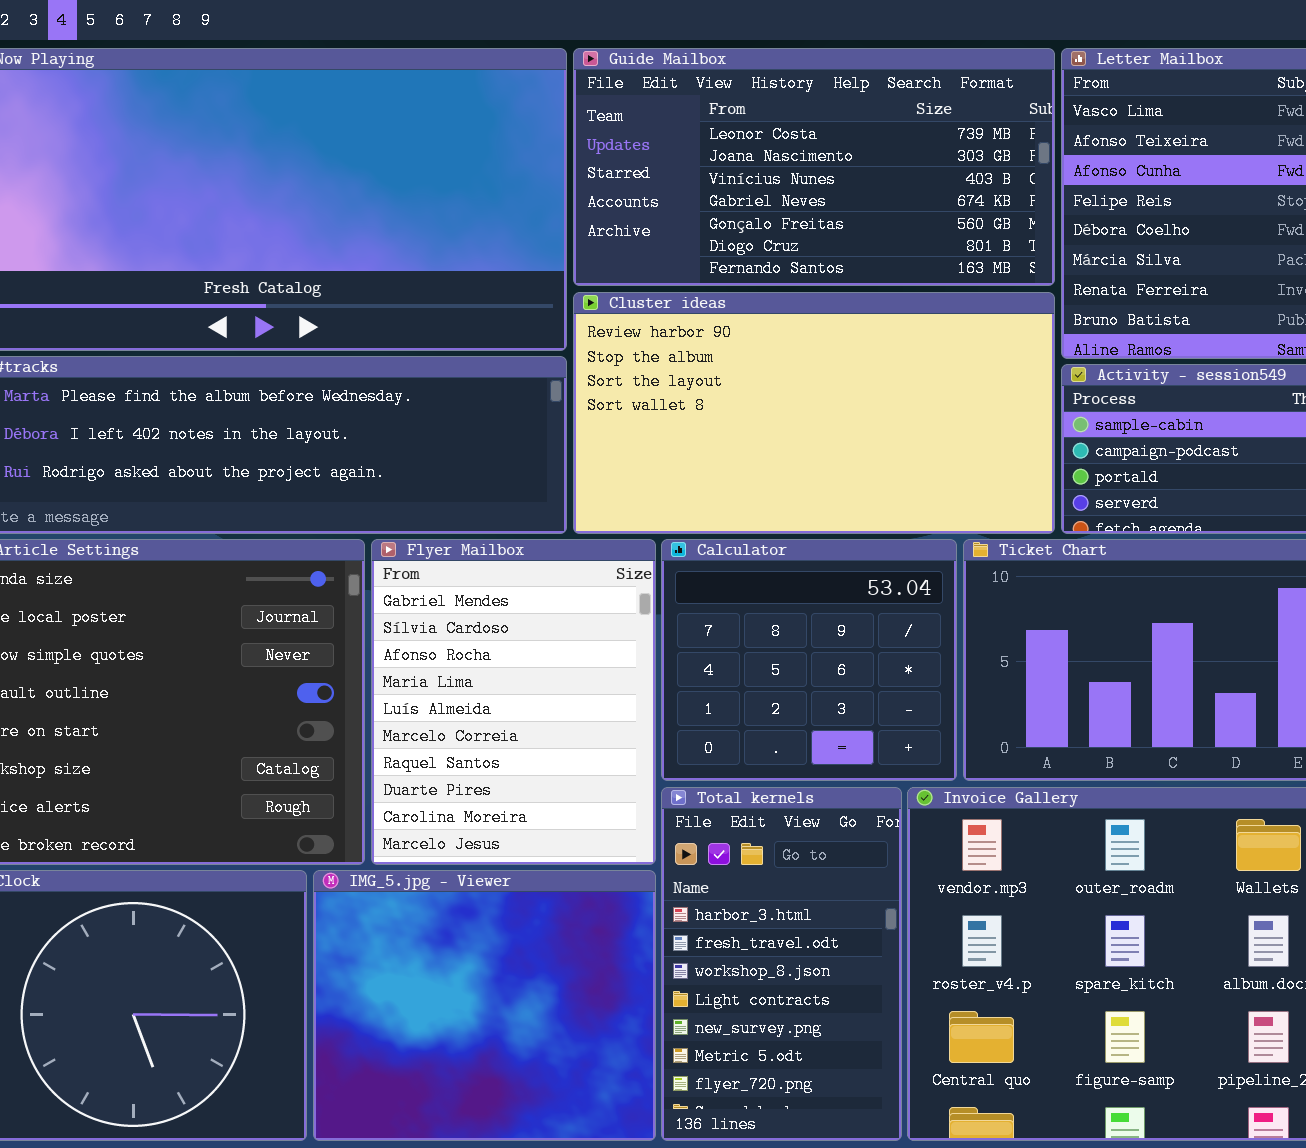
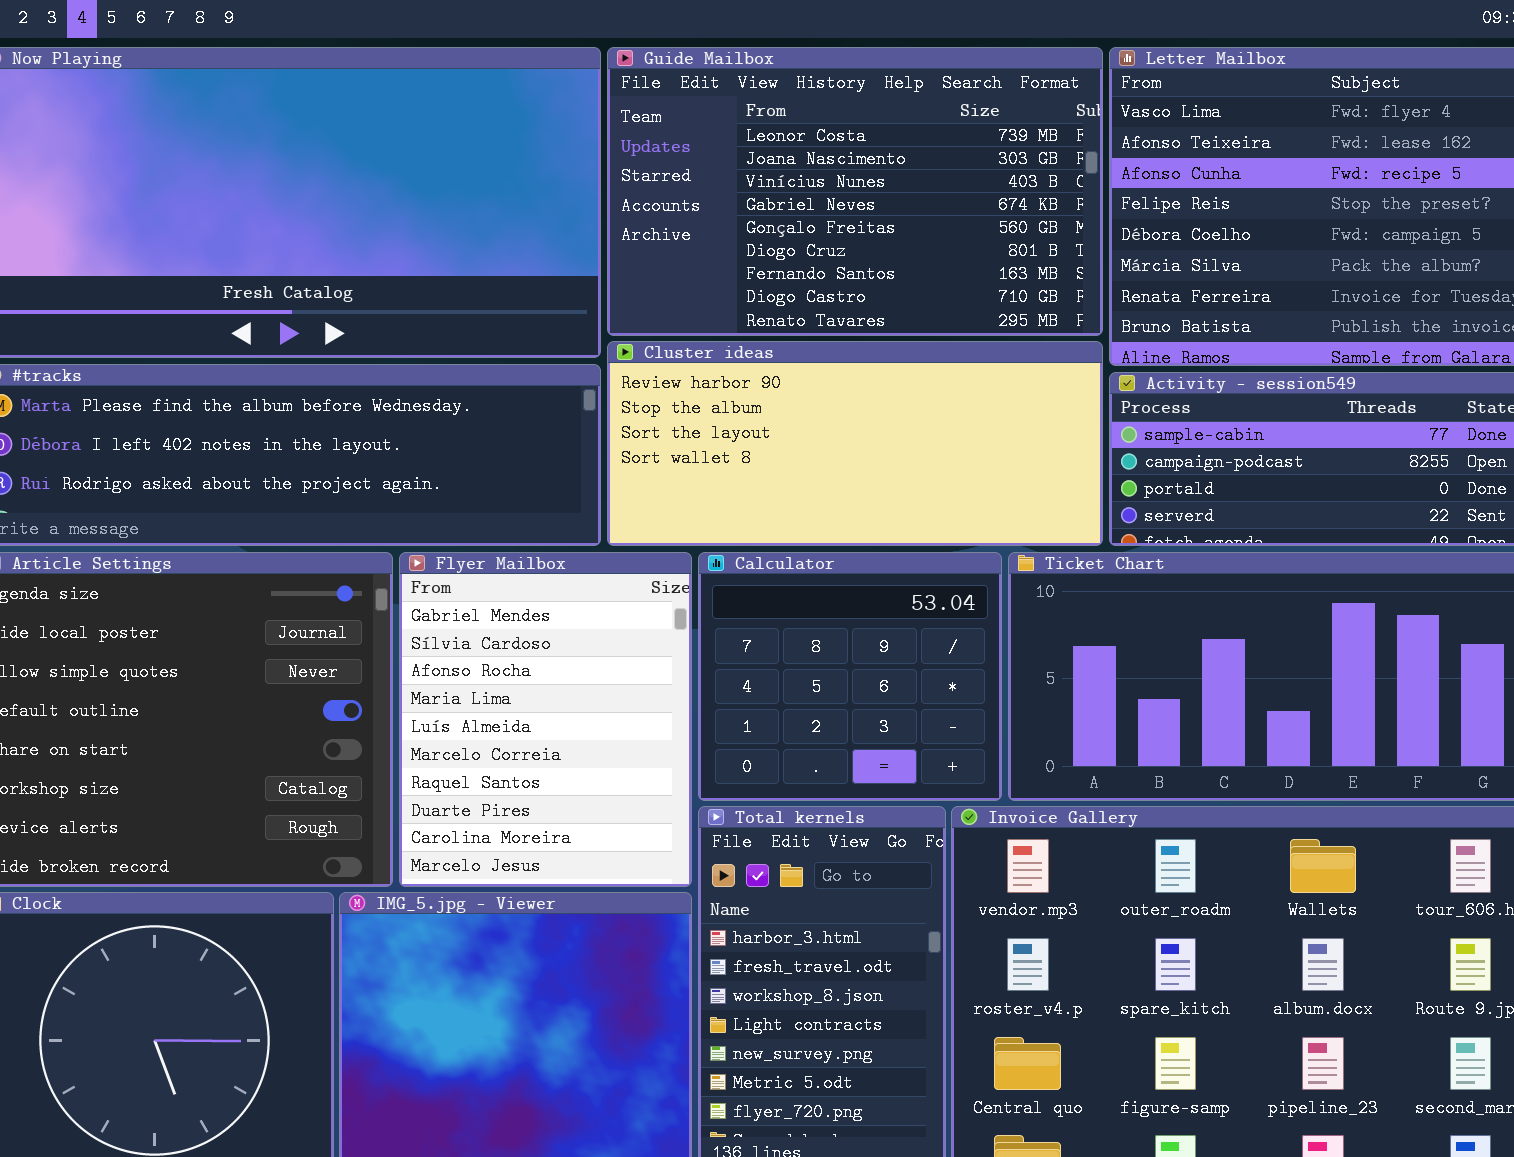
Guide Mailbox: [573,48,1055,286] -> [607,47,1103,336], resized
Cluster ideas: [573,292,1055,534] -> [607,341,1103,546], resized

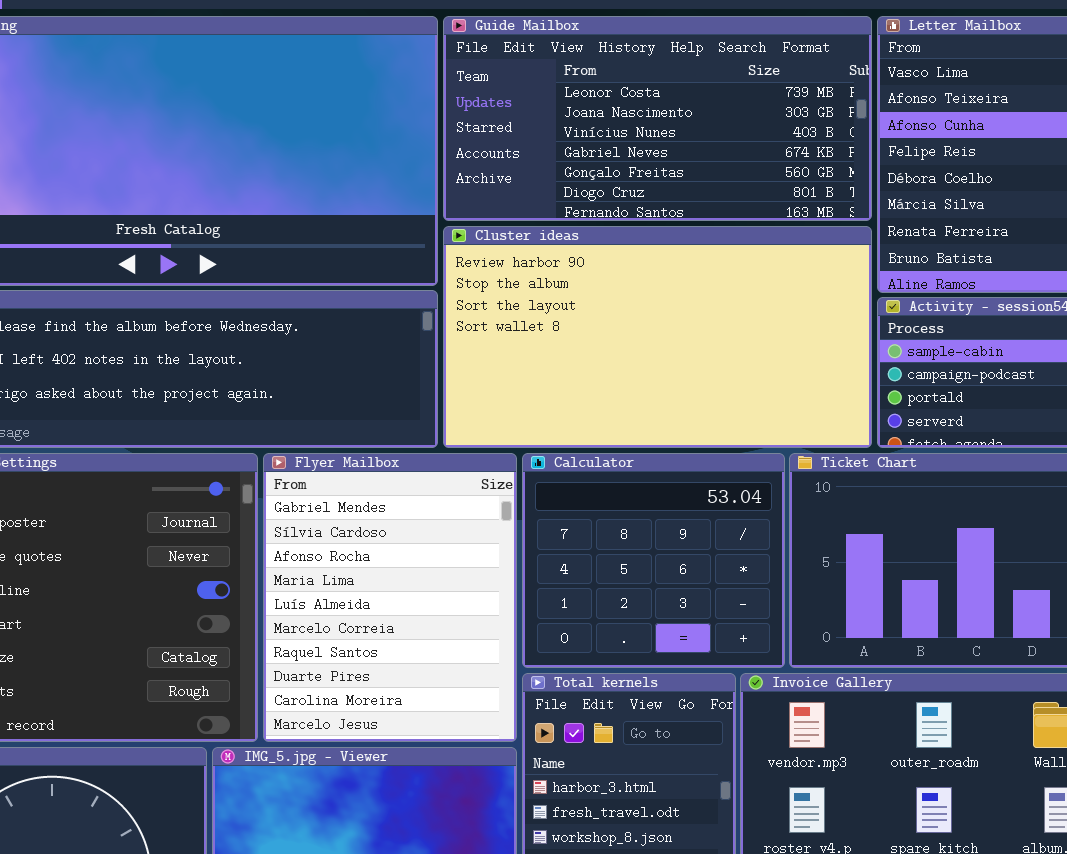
Guide Mailbox: [607,47,1103,336] -> [443,16,872,221], resized
Cluster ideas: [607,341,1103,546] -> [443,226,872,448], resized

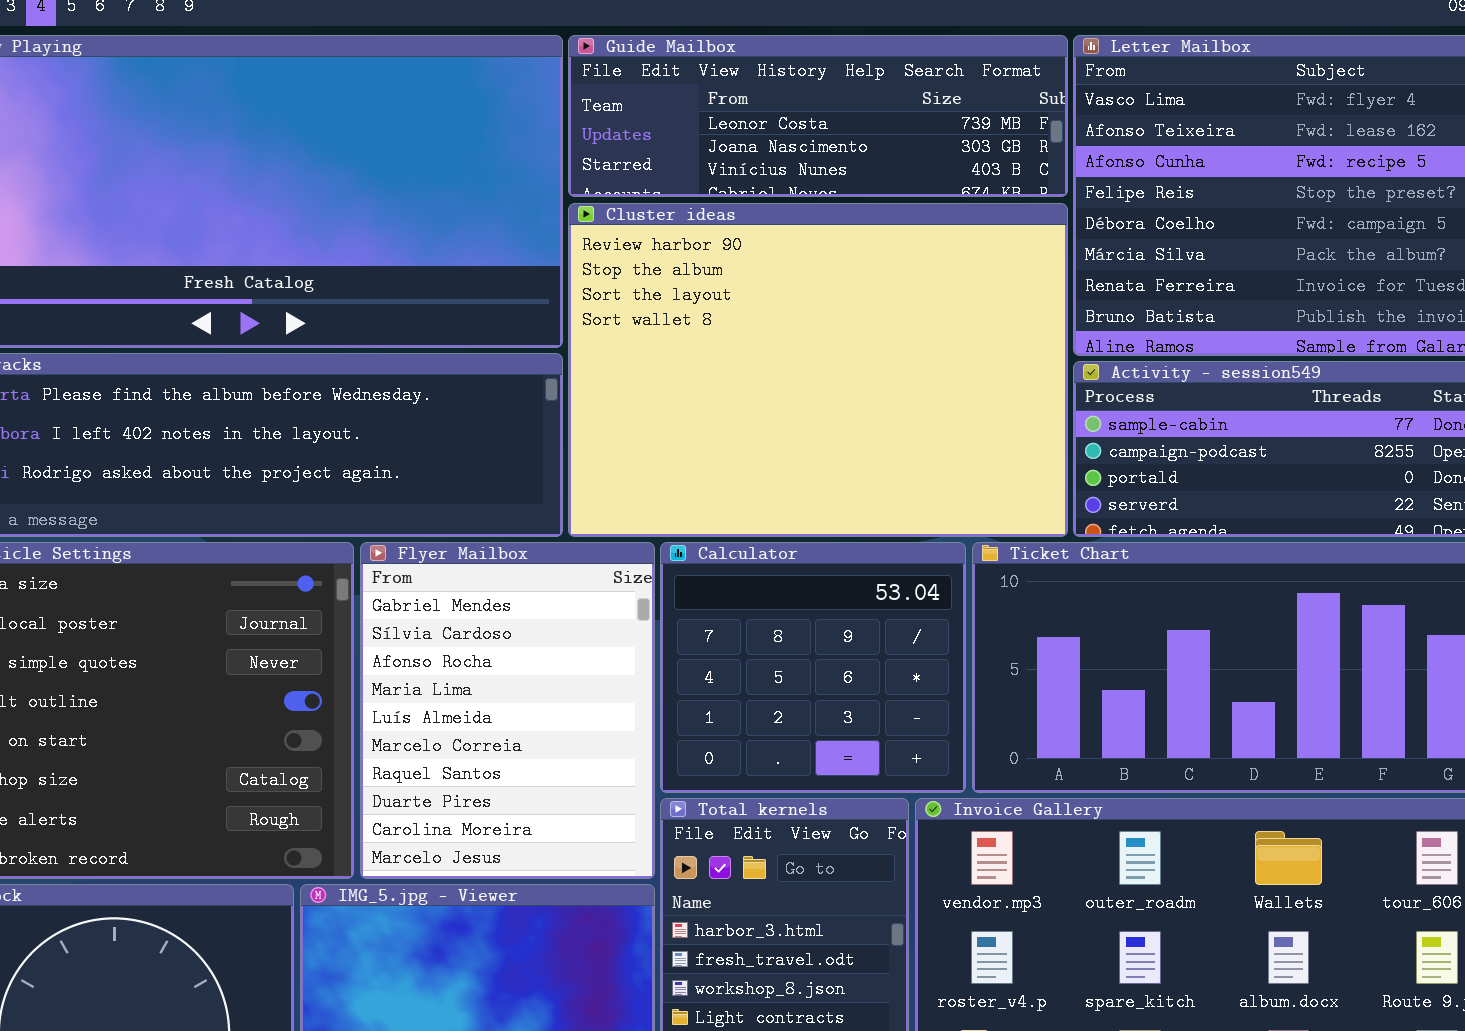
Guide Mailbox: [443,16,872,221] -> [568,35,1068,197], resized
Cluster ideas: [443,226,872,448] -> [568,203,1068,537], resized

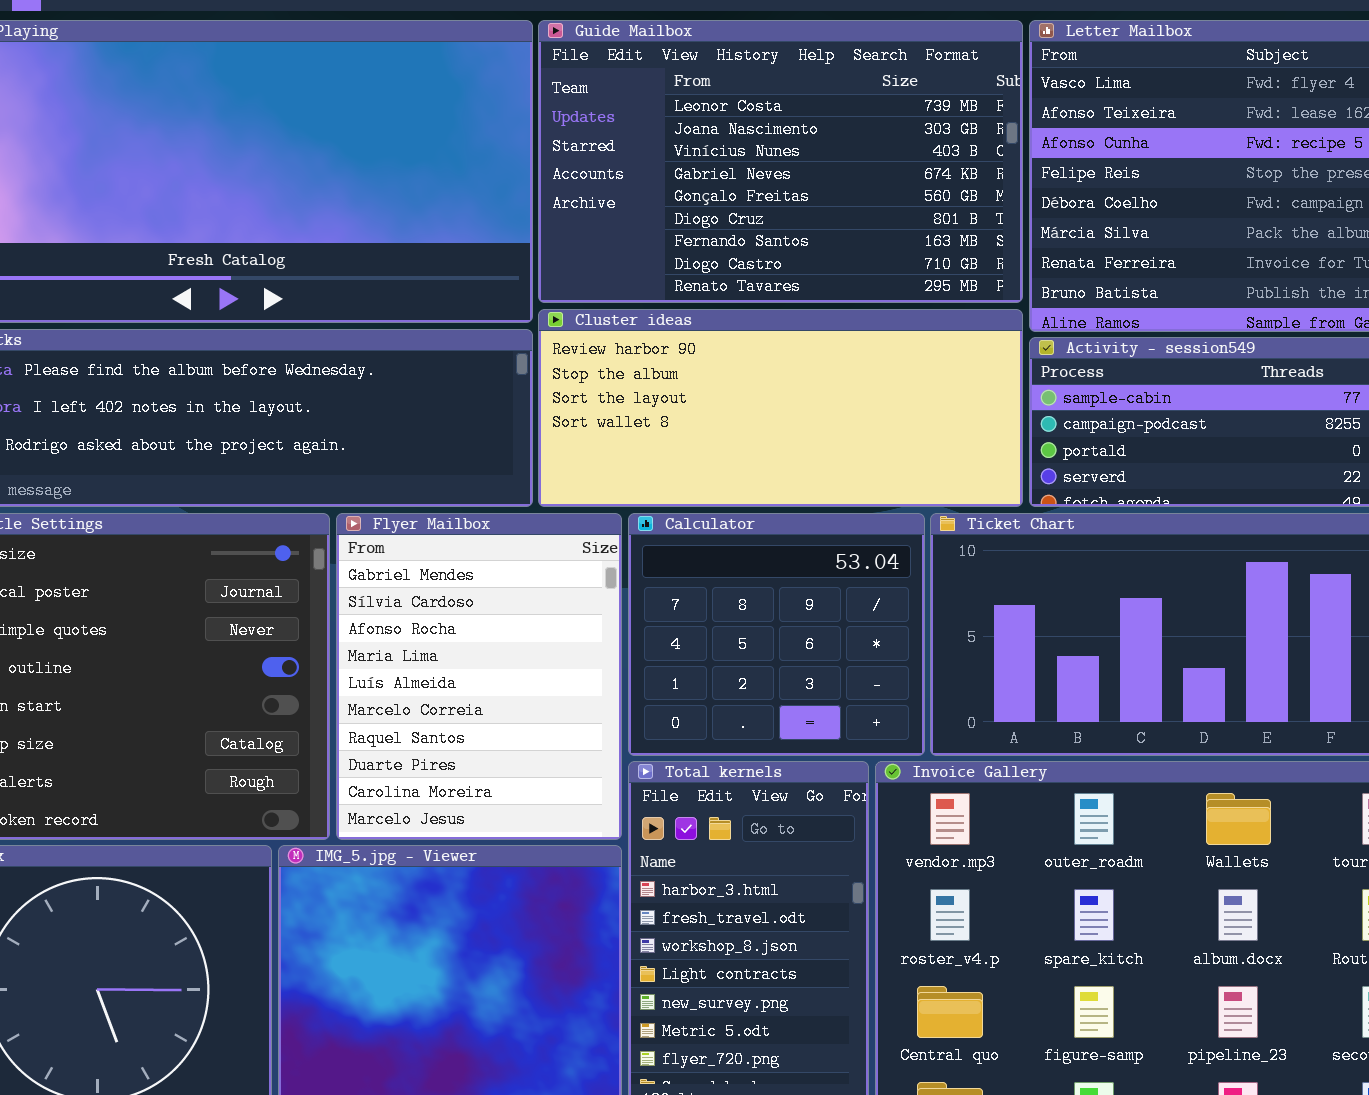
Guide Mailbox: [568,35,1068,197] -> [538,20,1023,303], resized
Cluster ideas: [568,203,1068,537] -> [538,309,1023,507], resized

